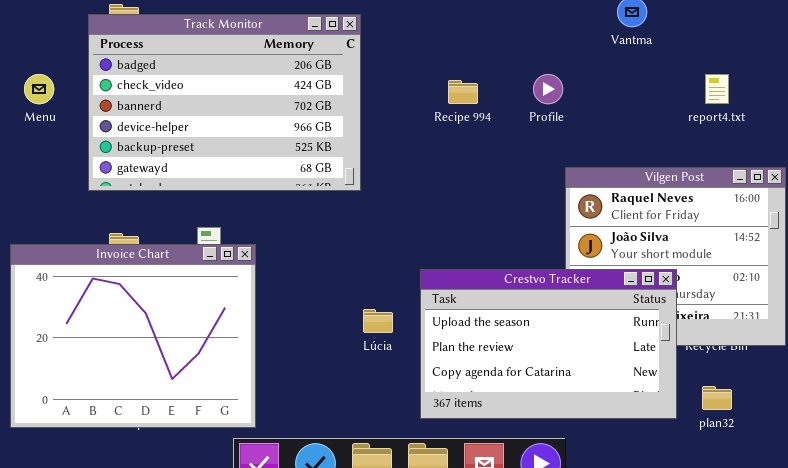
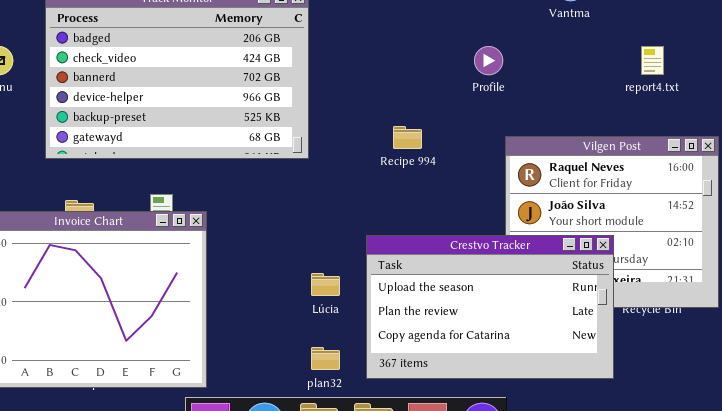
Recipe 994: [448,80,478,104] -> [393,126,422,149], moved
plan32: [702,386,732,410] -> [311,347,340,370], moved

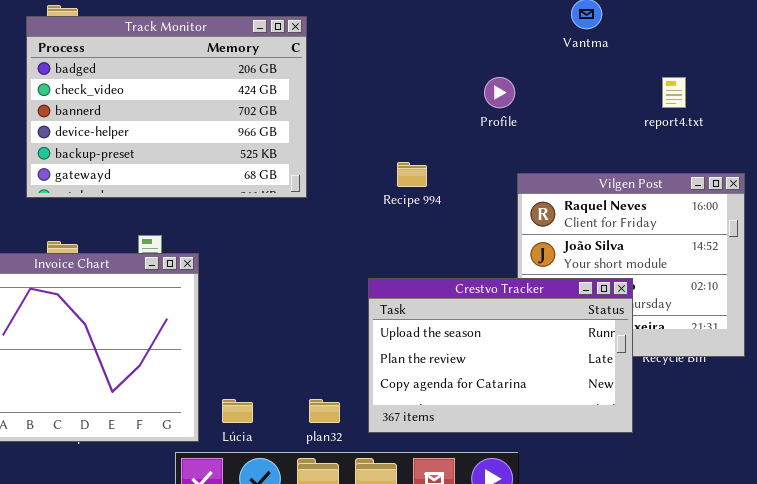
Lúcia: [311,273,340,296] -> [222,399,253,423], moved

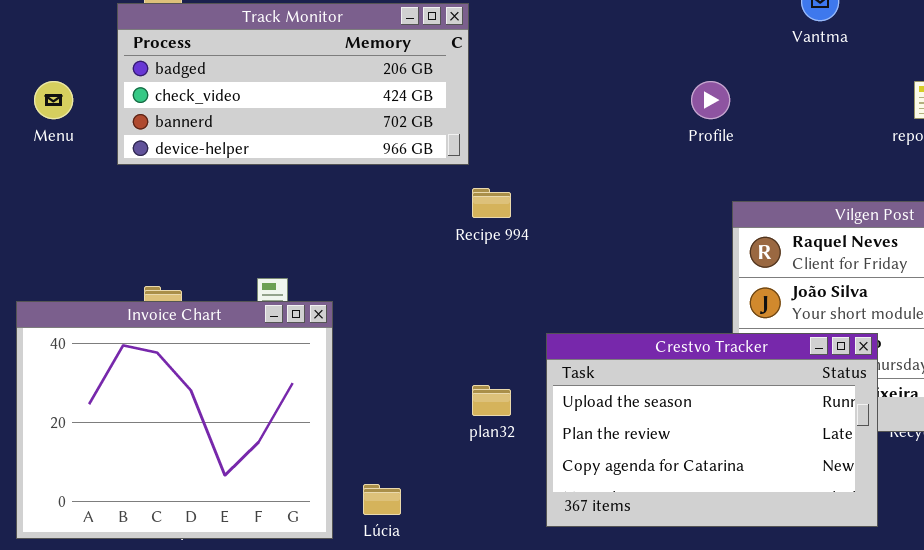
Track Monitor: [26,16,307,198] -> [117,3,469,165], resized
Recipe 994: [397,162,427,187] -> [472,188,511,218], moved
plan32: [309,399,340,423] -> [472,385,511,416], moved

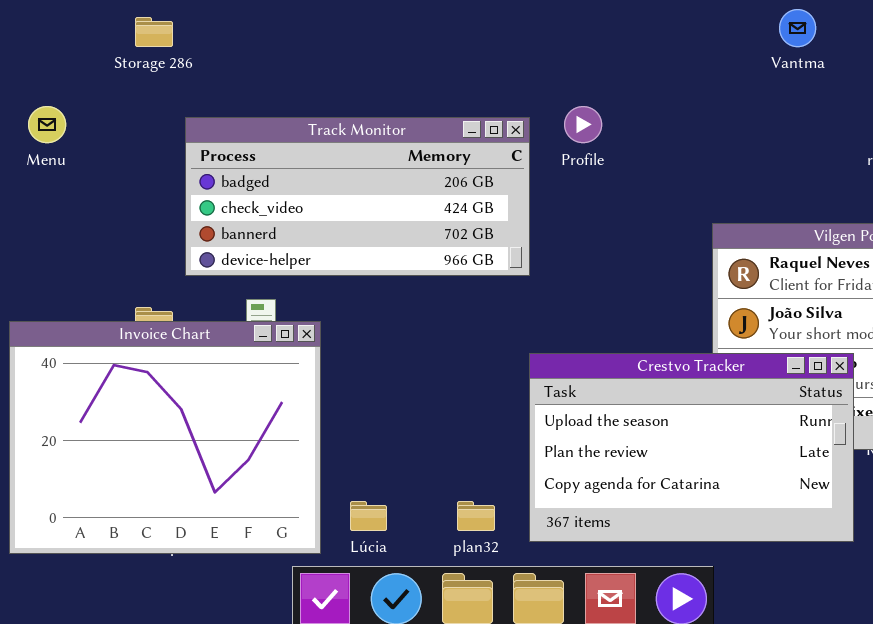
Track Monitor: [117,3,469,165] -> [185,117,530,276], moved
Profile: [691,81,730,119] -> [564,106,602,143], moved
plan32: [472,385,511,416] -> [457,501,495,531], moved

